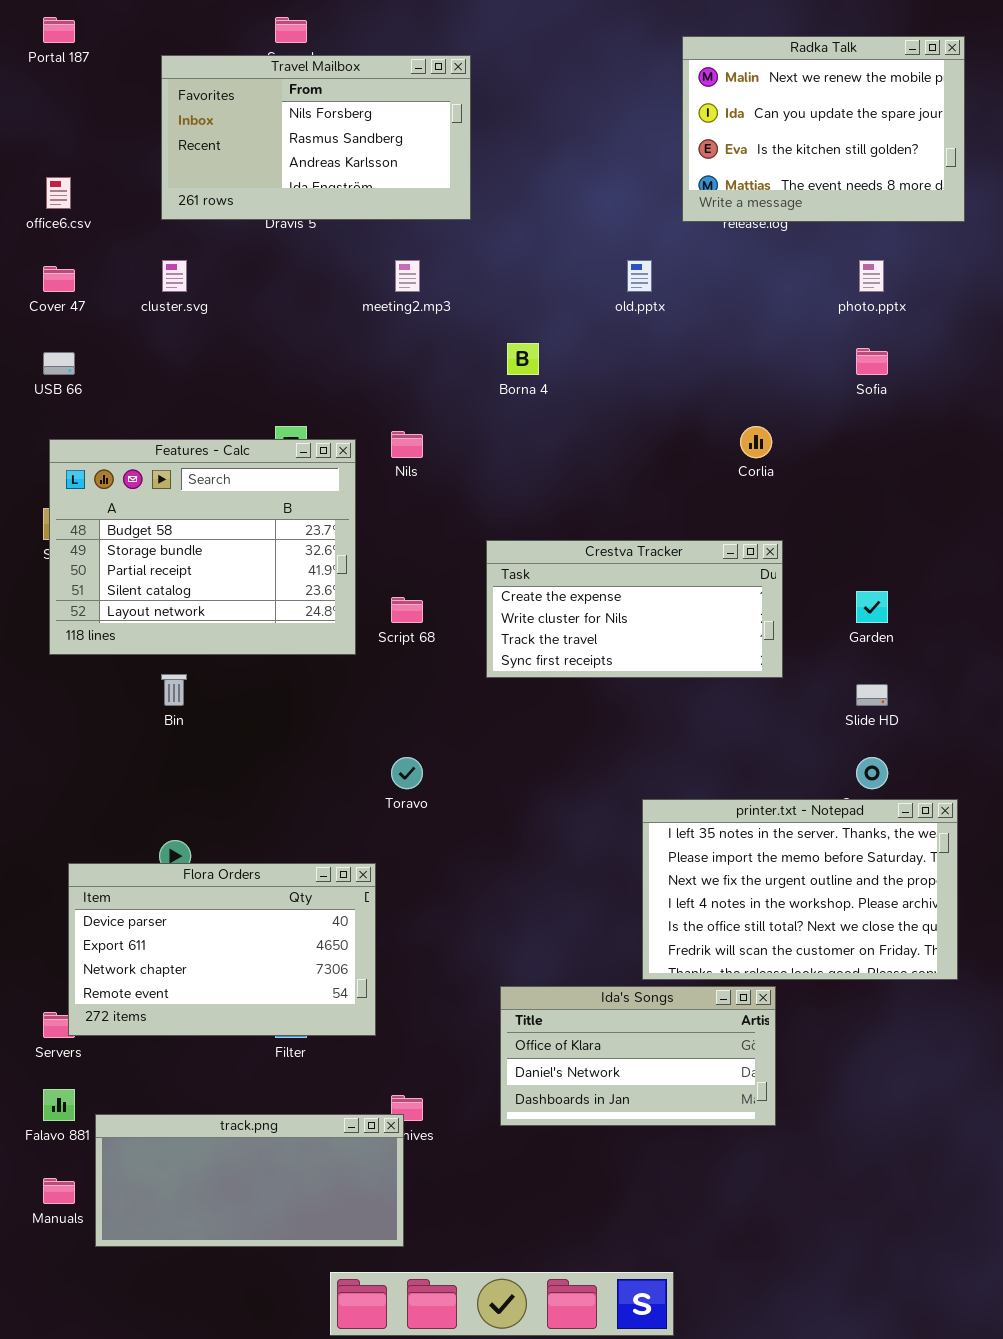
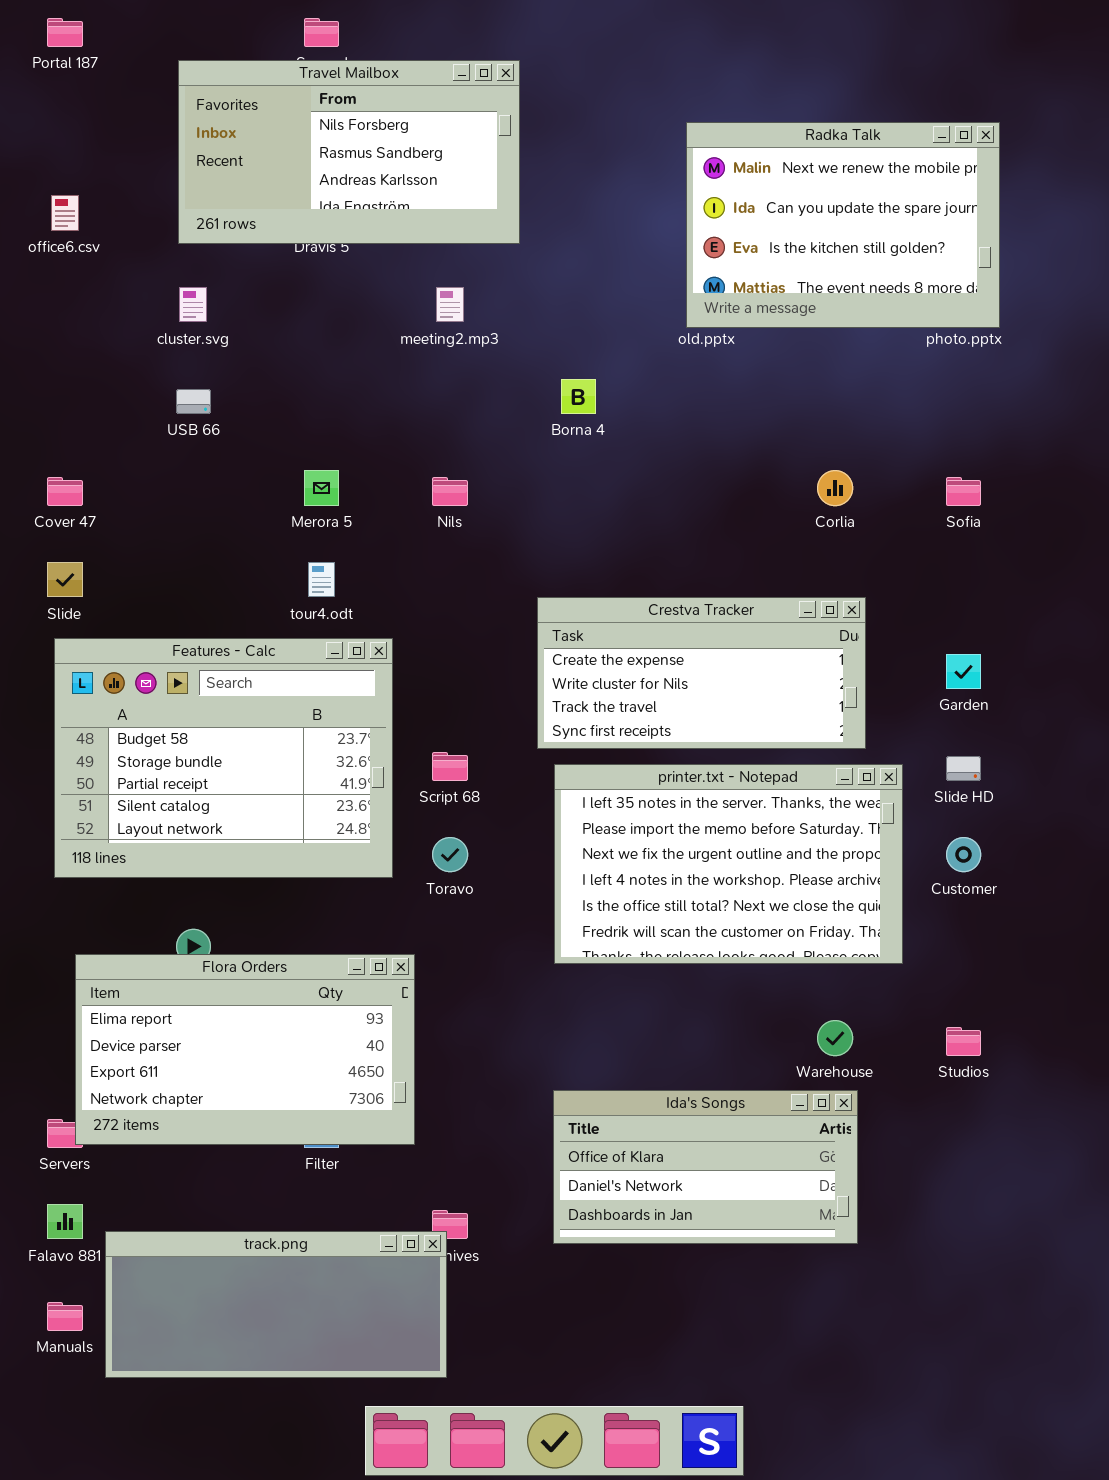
Radka Talk: [682,36,965,222] -> [686,122,1000,328], moved
Cover 47: [43,266,75,292] -> [47,477,83,506], moved
Sofia: [856,348,888,375] -> [946,477,981,506], moved
USB 66: [43,352,75,375] -> [176,389,211,414], moved
Features - Calc: [49,439,356,655] -> [54,638,393,878], moved
Script 68: [391,597,423,623] -> [432,752,468,781], moved
printer.txt - Notepad: [642,799,958,980] -> [554,764,903,964], moved
Flora Orders: [68,863,376,1036] -> [75,954,415,1145], scrolled up 1 row

